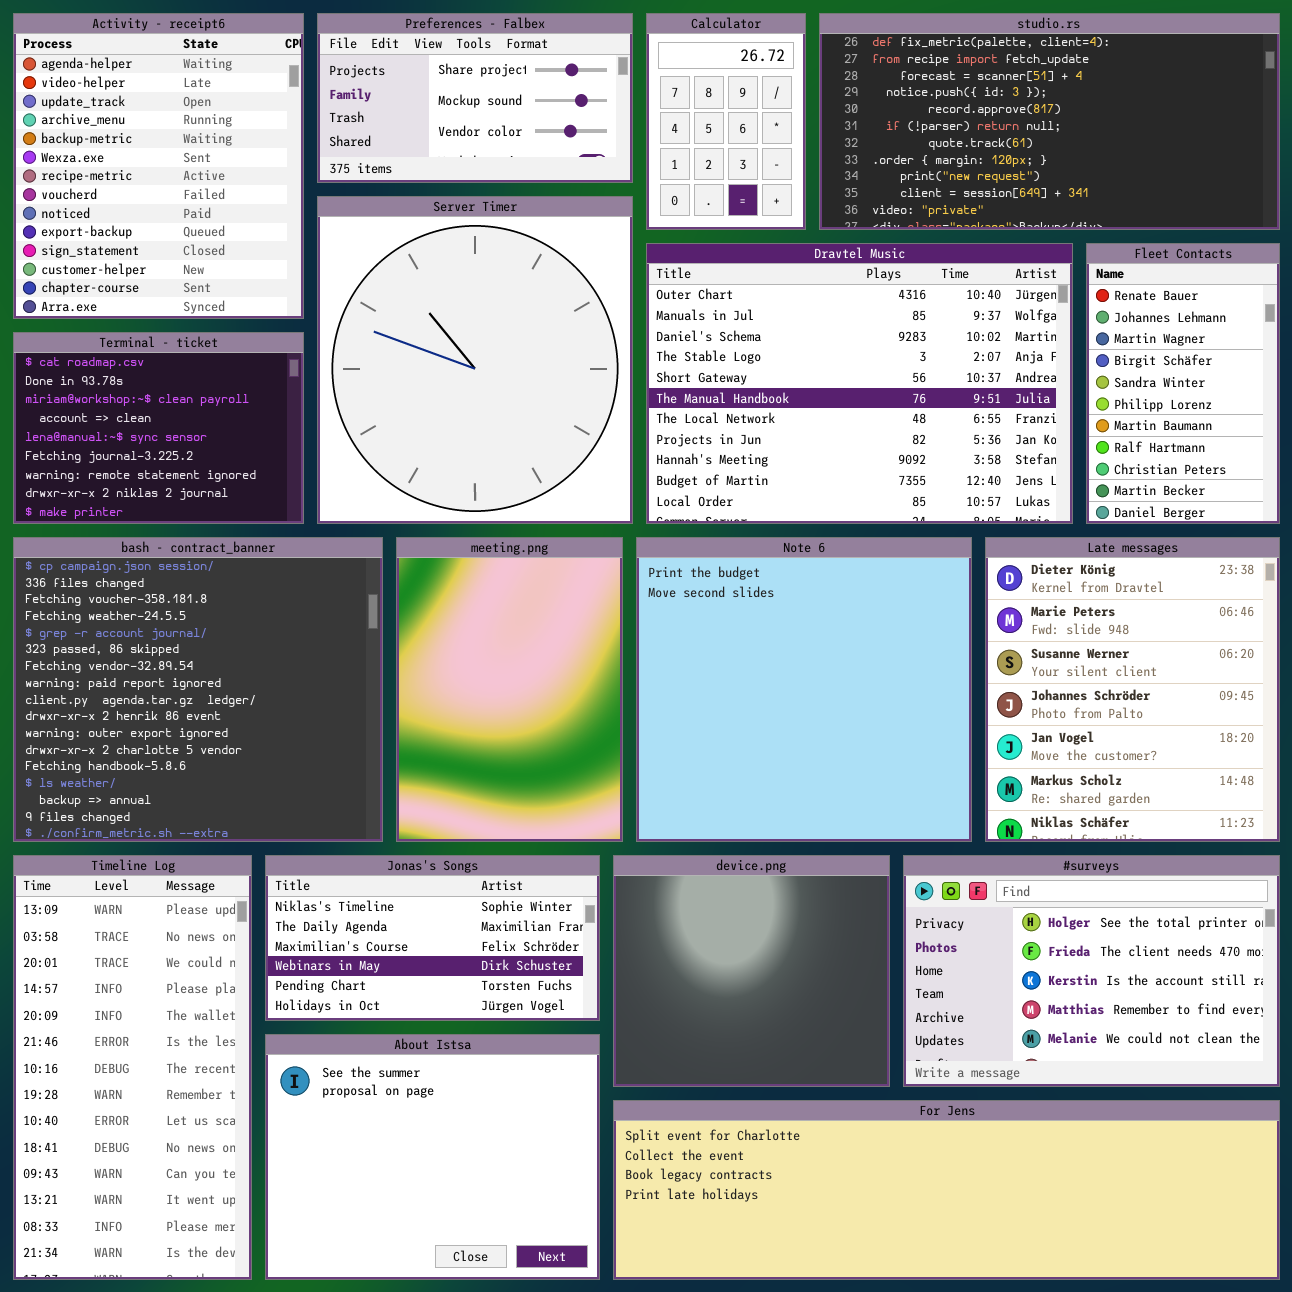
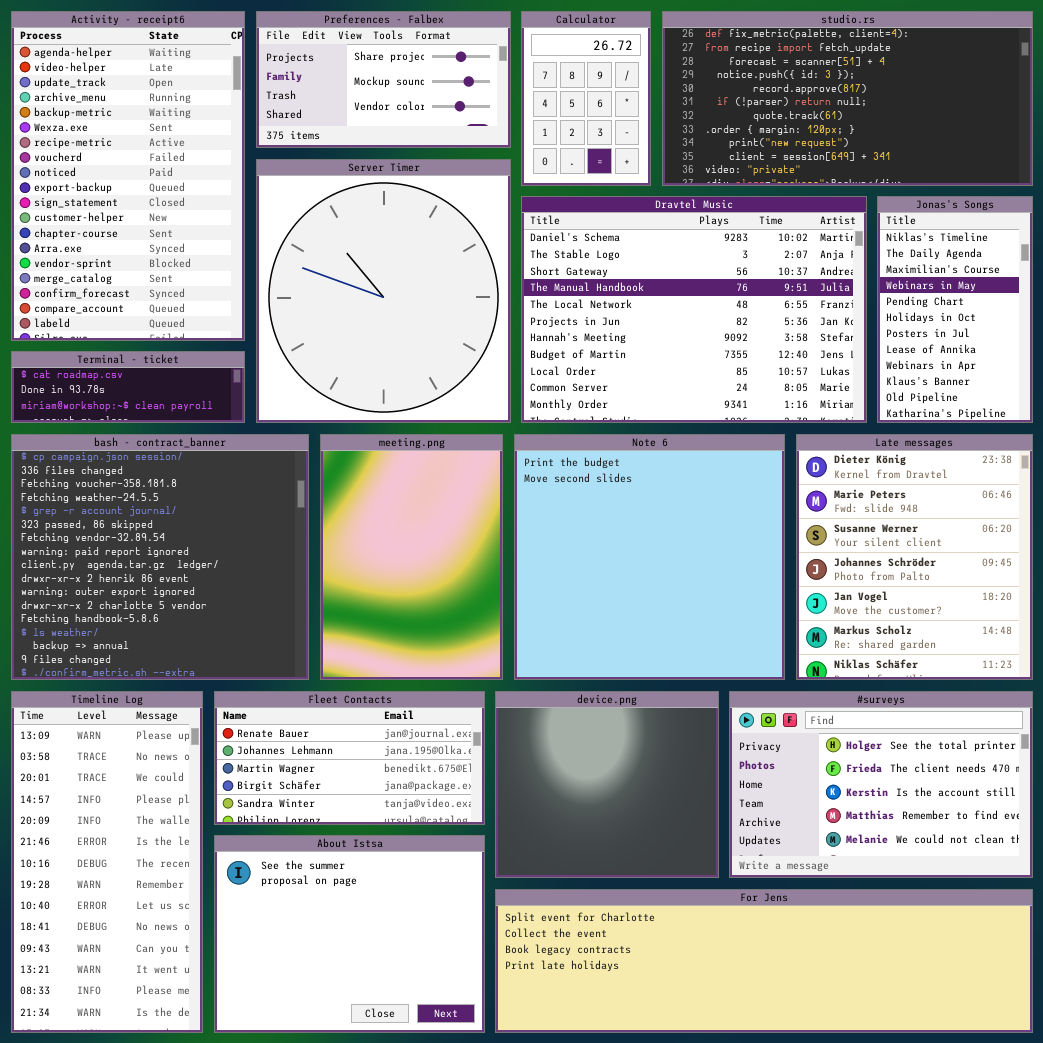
Activity - receipt6: [13,13,304,319] -> [11,11,245,341], resized
Dravtel Music: [646,243,1073,524] -> [521,196,867,423], scrolled down 2 rows
Fleet Contacts: [1086,243,1280,524] -> [214,691,485,825], moved, resized
Terminal - ticket: [13,332,304,524] -> [11,351,245,423], resized
Jonas's Songs: [265,855,600,1021] -> [877,196,1033,423], moved, resized

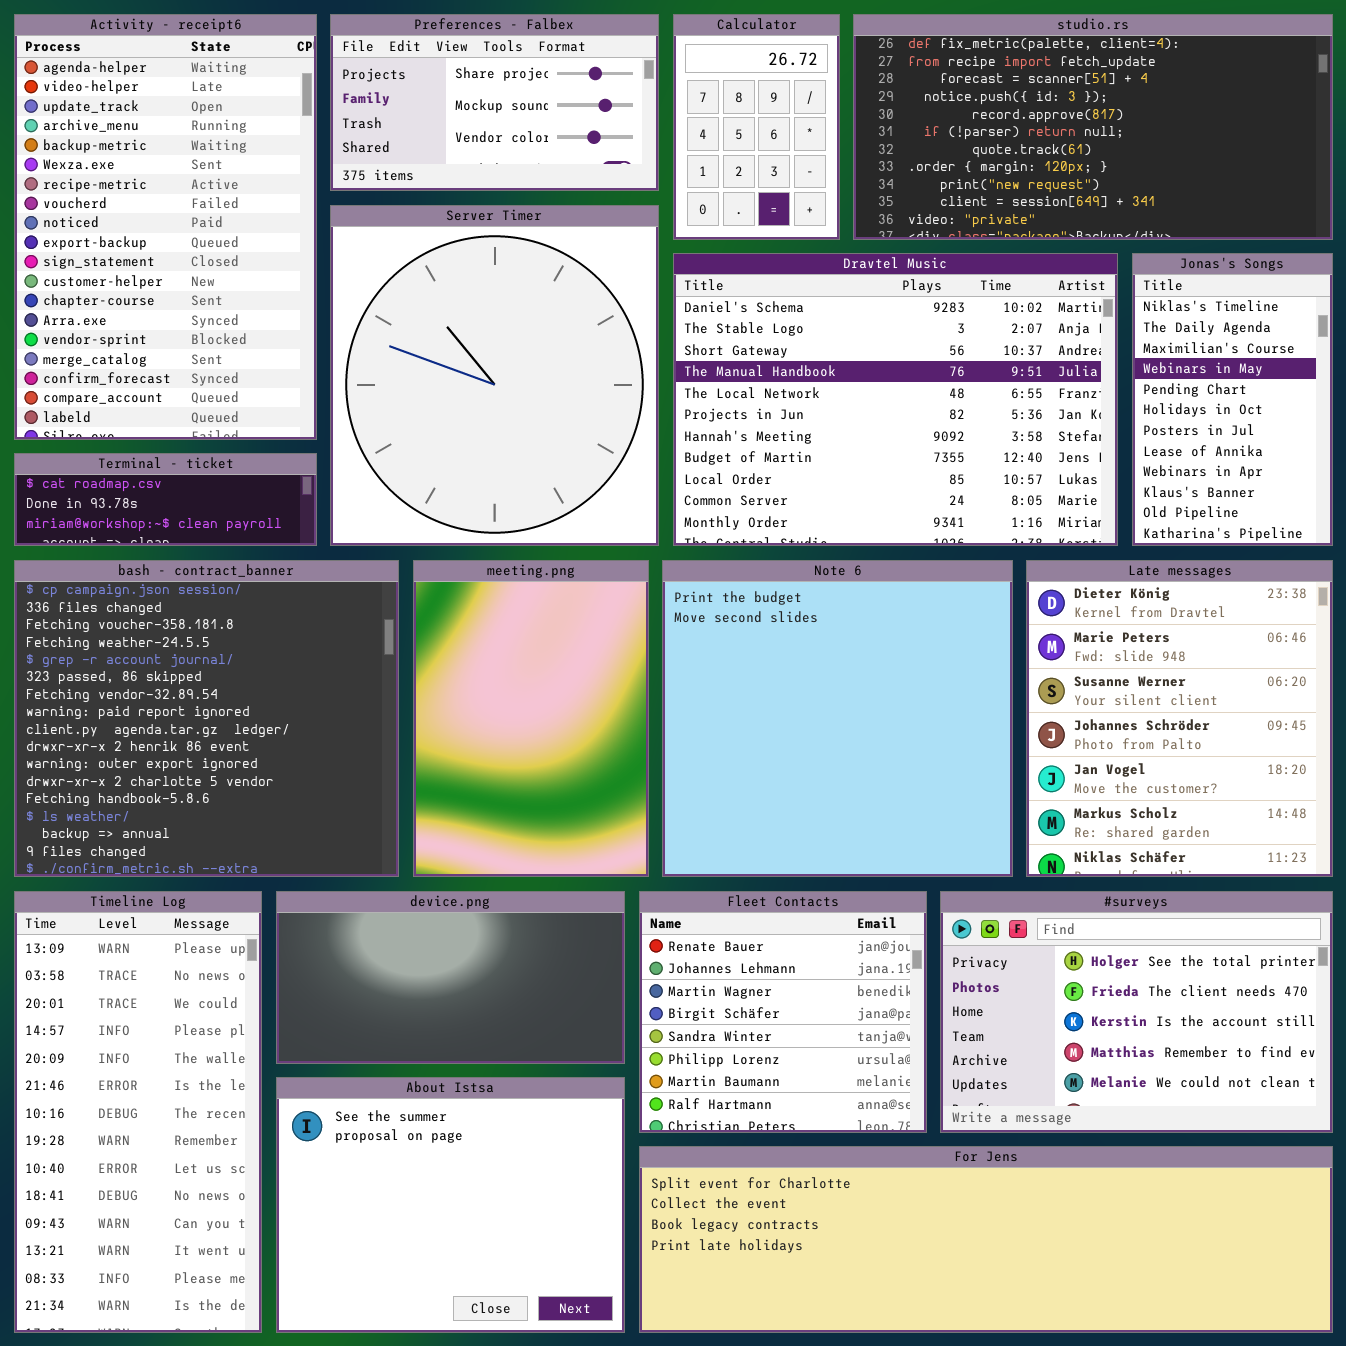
Fleet Contacts: [214,691,485,825] -> [639,891,927,1133], moved, resized
device.png: [495,691,719,878] -> [276,891,625,1064], moved, resized

